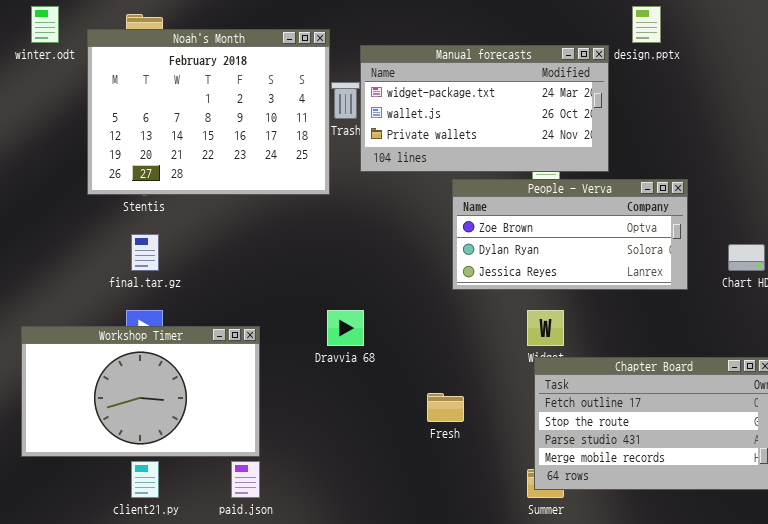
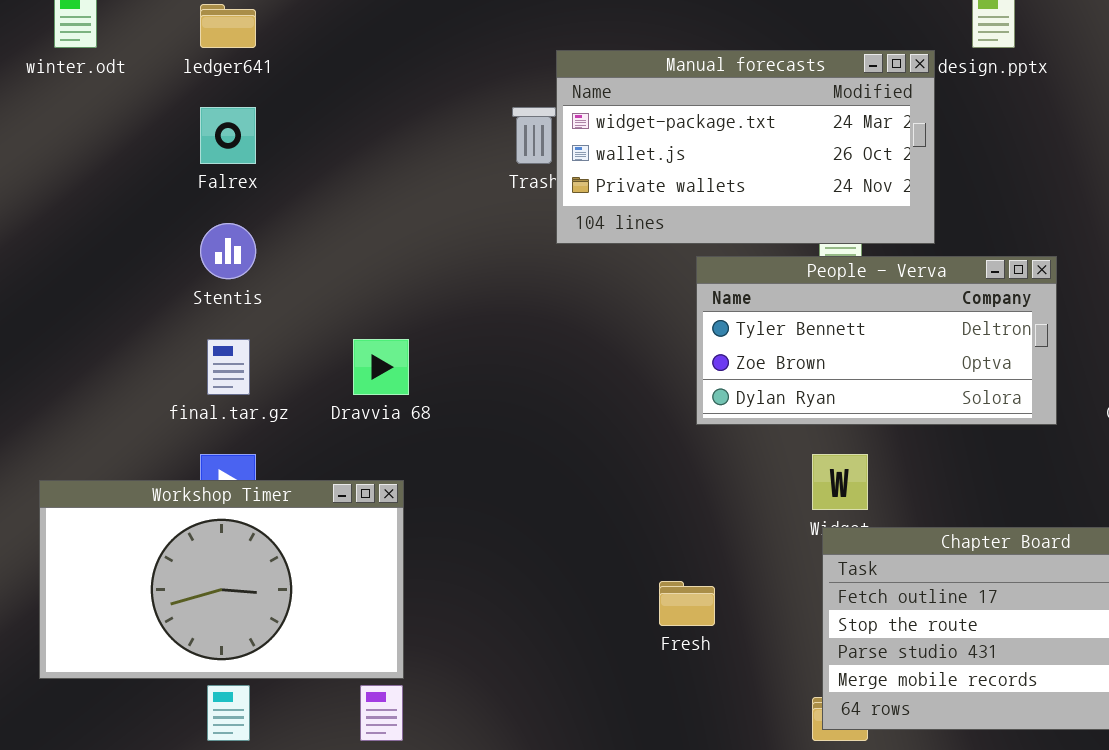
Noah's Month: [87,29,330,195] -> none, closed
People - Verva: [452,179,688,290] -> [696,256,1057,425], scrolled up 1 row
Dravvia 68: [327,310,364,346] -> [353,339,409,395], moved

